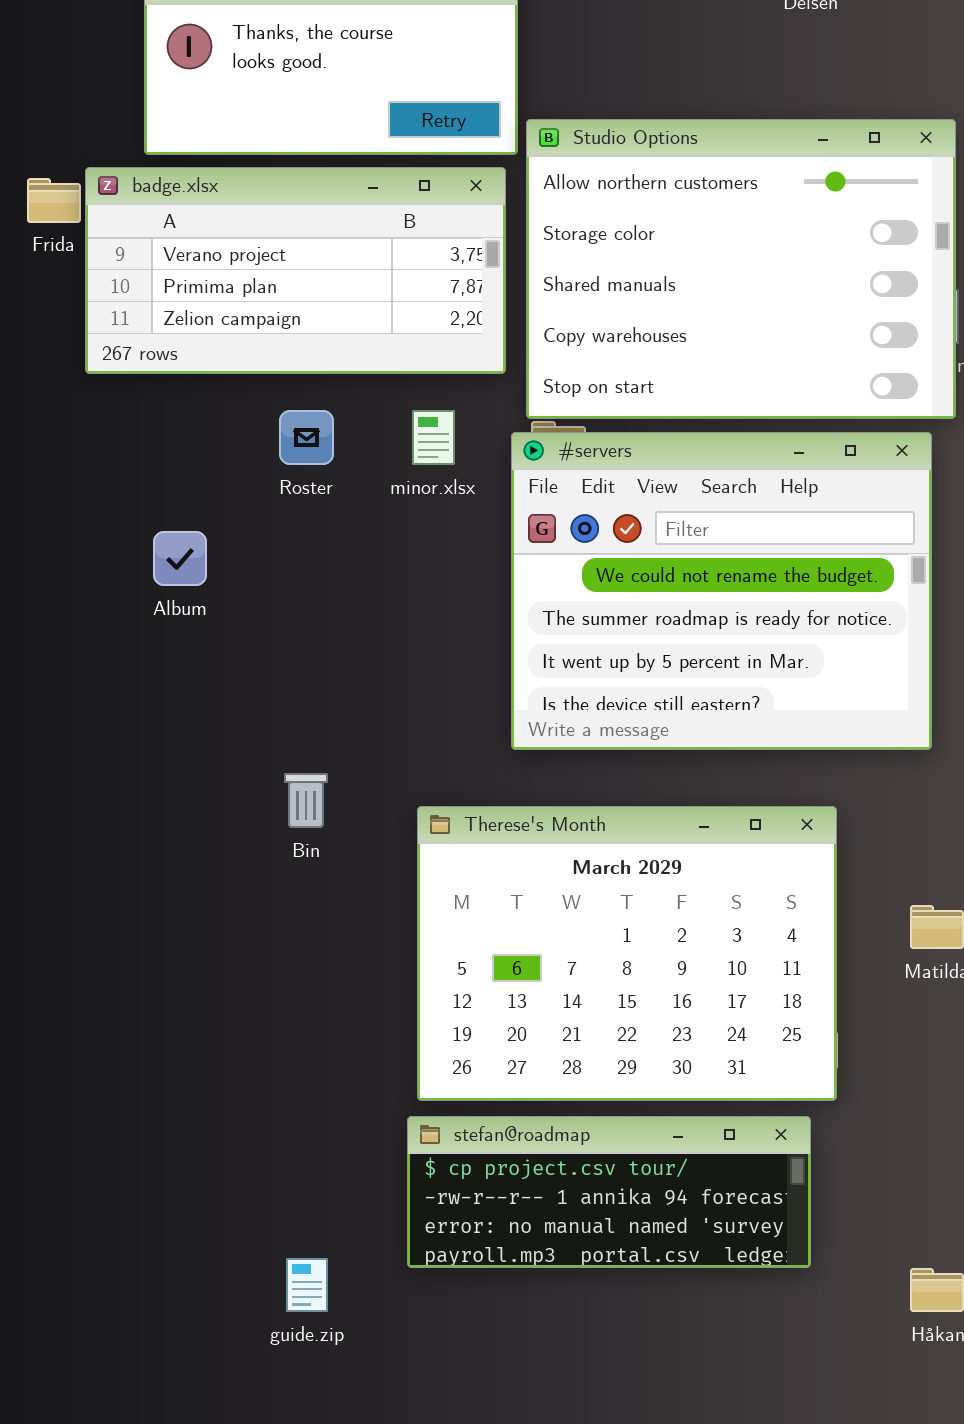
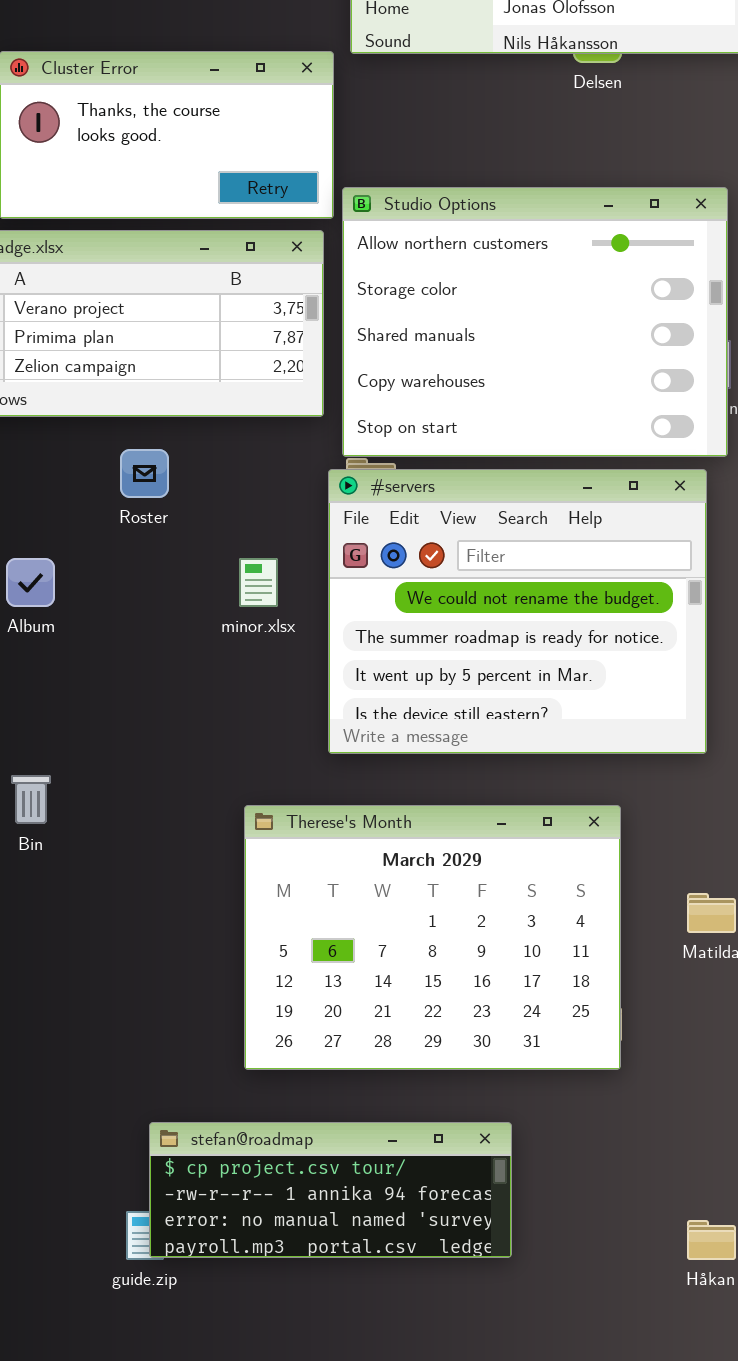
minor.xlsx: [412,410,455,465] -> [239,558,278,607], moved
Bin: [284,773,328,828] -> [11,775,51,824], moved
stefan@roadmap: [407,1116,811,1268] -> [149,1122,512,1258], moved

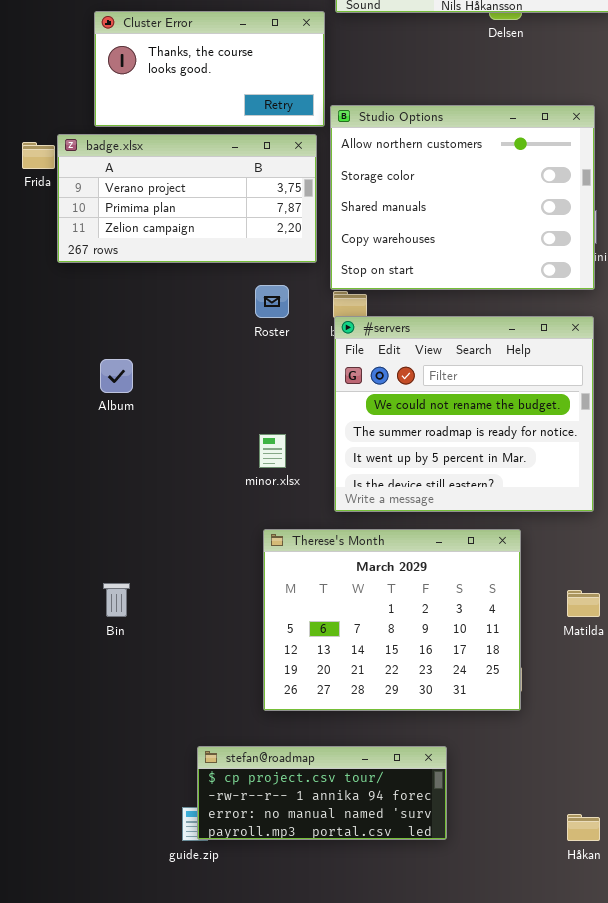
Roster: [120,449,169,498] -> [255,285,289,318], moved
#servers: [328,469,707,754] -> [334,316,594,512], moved
minor.xlsx: [239,558,278,607] -> [259,434,286,468], moved
Bin: [11,775,51,824] -> [103,583,130,617], moved

